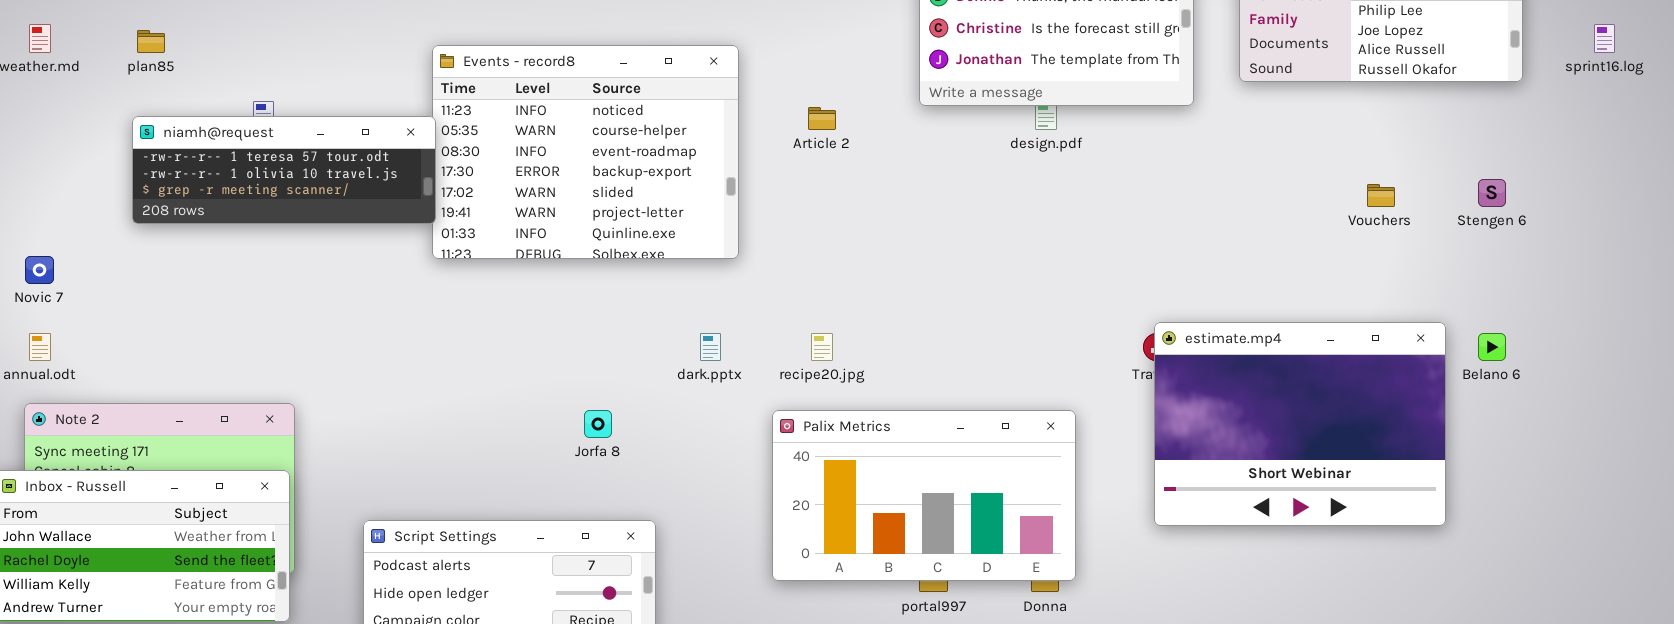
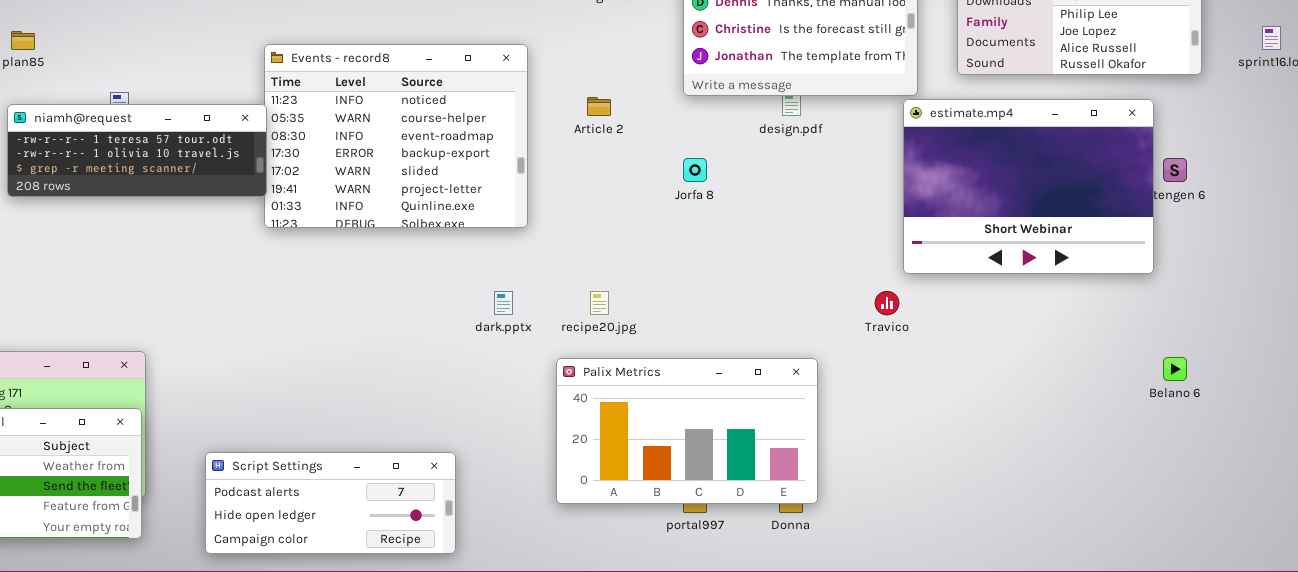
estimate.mp4: [1154,322,1446,526] -> [903,99,1154,274], moved
Belano 6: [1478,333,1506,361] -> [1163,357,1187,381], moved
Jorfa 8: [584,410,612,438] -> [683,158,707,182], moved

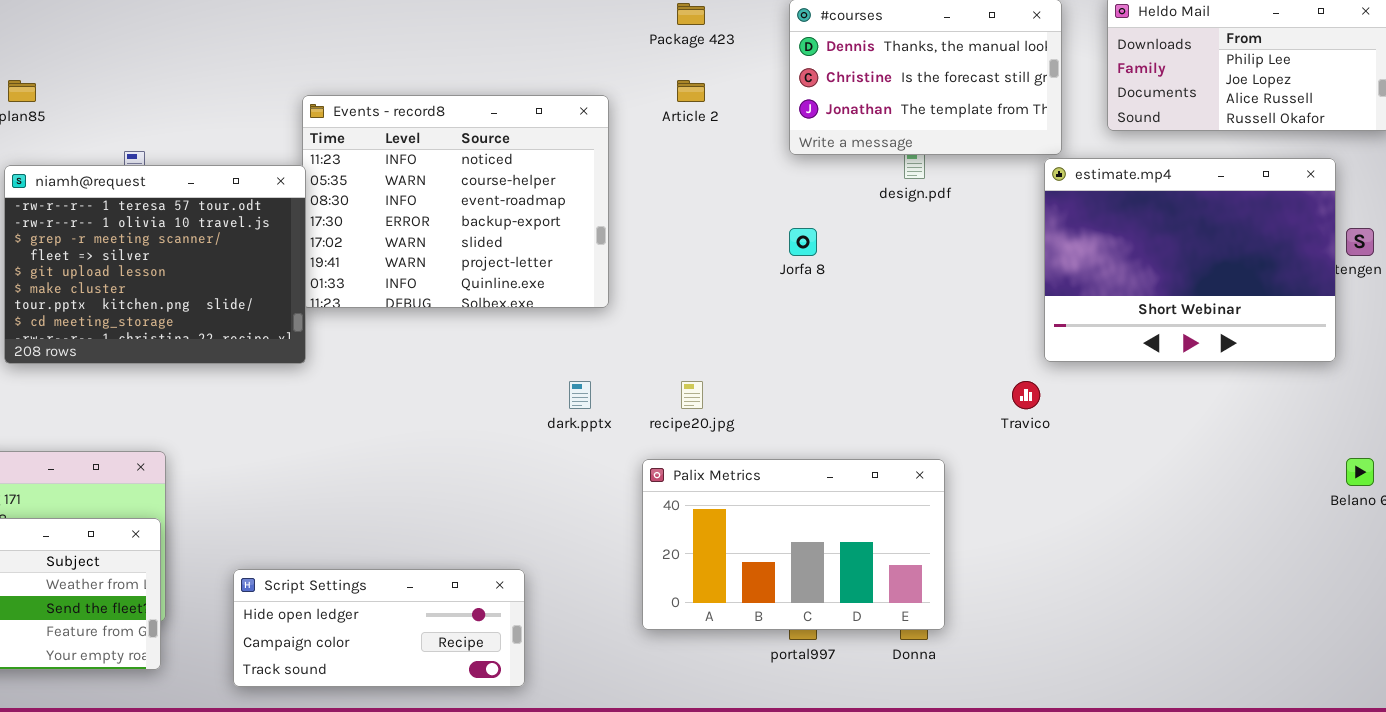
Article 2: [587,97,611,116] -> [677,80,705,102], moved
niamh@request: [7,104,267,197] -> [4,165,306,364], resized
Script Settings: [205,452,456,554] -> [233,569,525,687], scrolled down 1 row

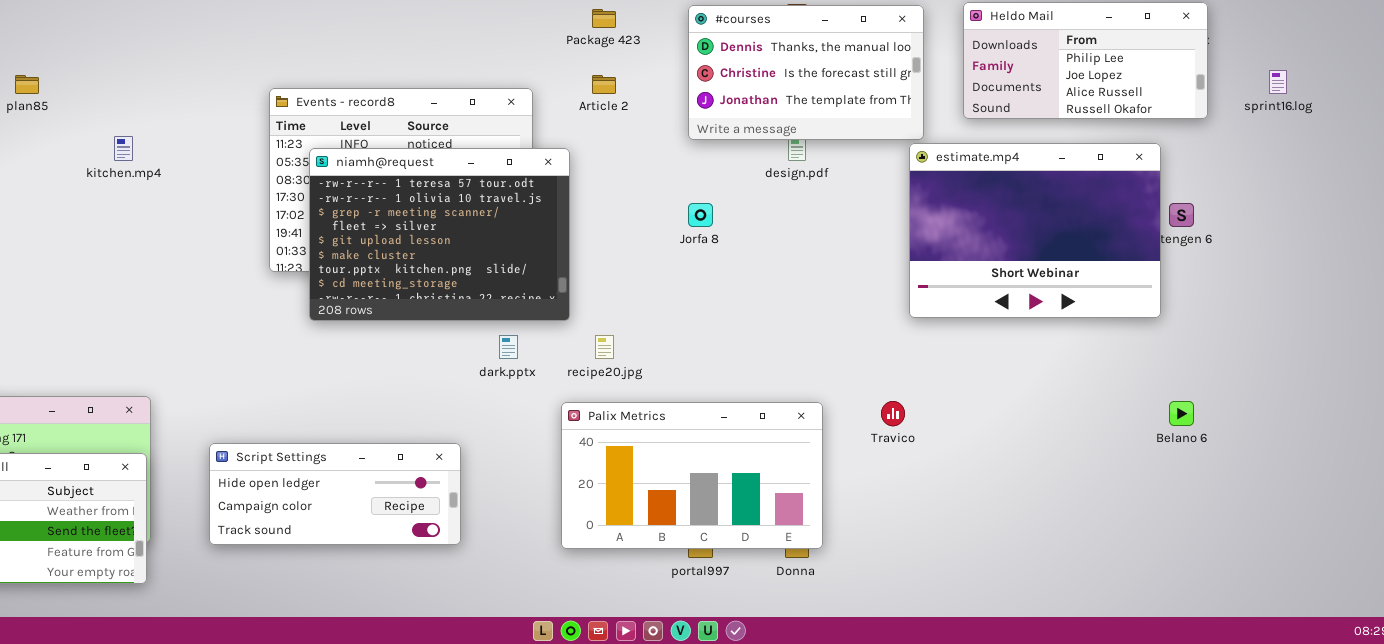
niamh@request: [4,165,306,364] -> [309,148,570,321], moved
Travico: [1012,381,1040,409] -> [881,401,905,426], moved
Script Settings: [233,569,525,687] -> [209,443,461,545], moved

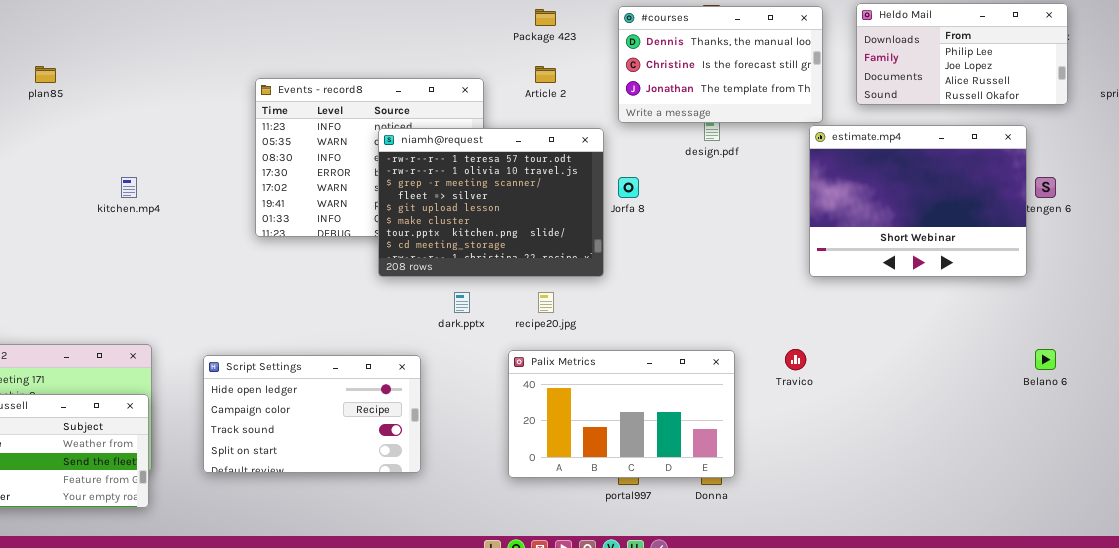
kitchen.mp4: [114,136,133,161] -> [121,177,137,198], moved
niamh@request: [309,148,570,321] -> [378,128,604,277], moved
Script Settings: [209,443,461,545] -> [203,355,421,473], resized

